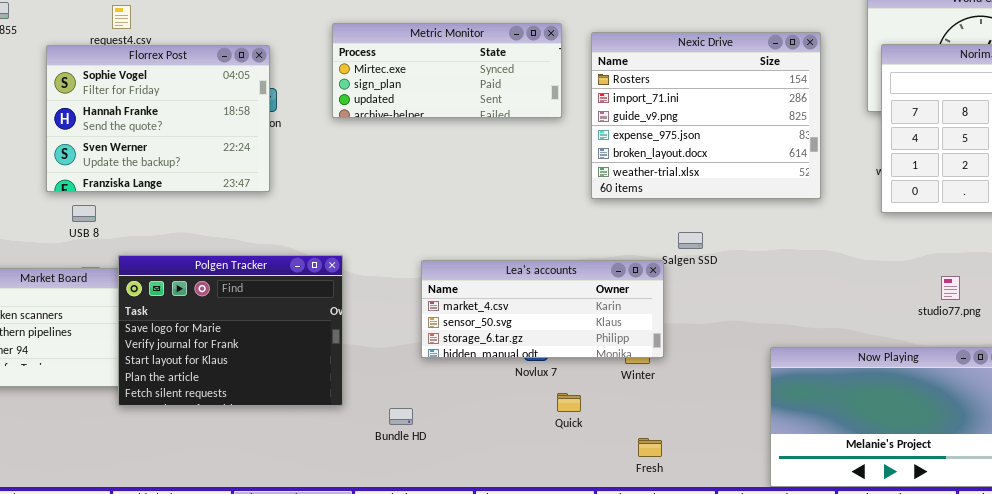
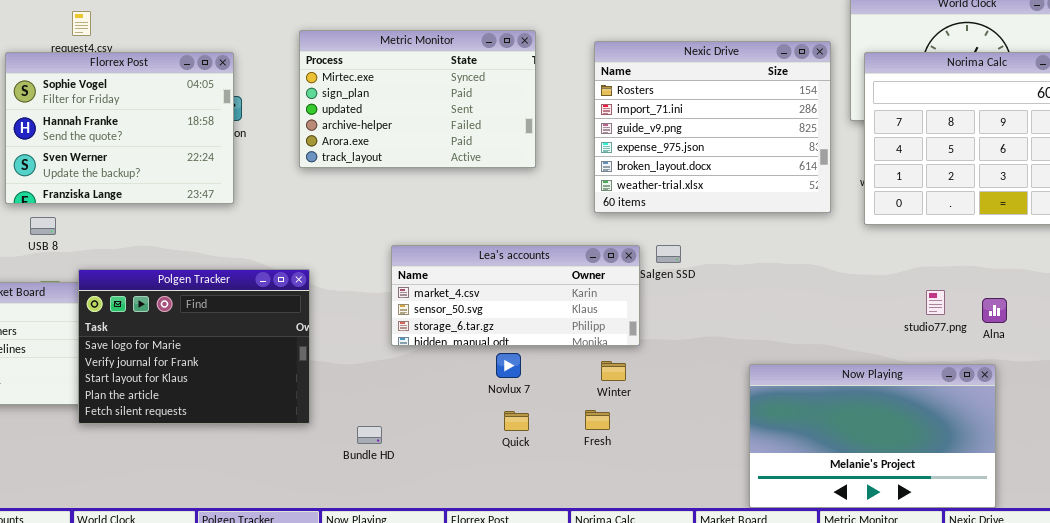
Metric Monitor: [332,23,562,118] -> [299,30,536,168], resized
Nexic Drive: [591,32,821,199] -> [594,41,831,213], moved
Lea's accounts: [421,260,664,358] -> [391,245,640,346], moved
Quick: [557,393,581,412] -> [504,411,529,431], moved
Fresh: [638,438,662,457] -> [585,410,610,430], moved

